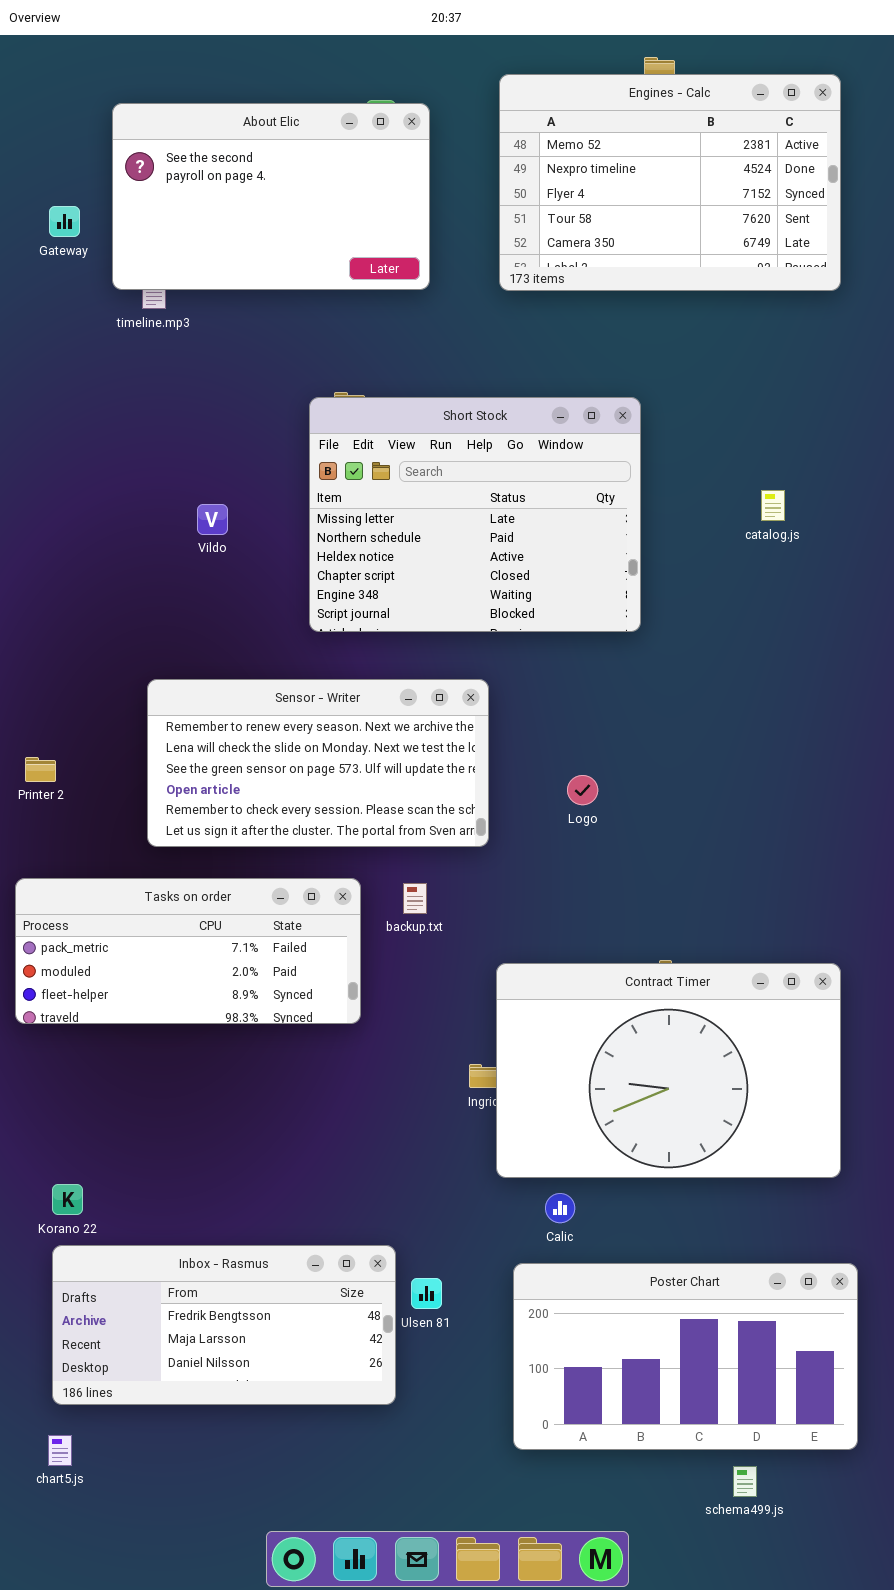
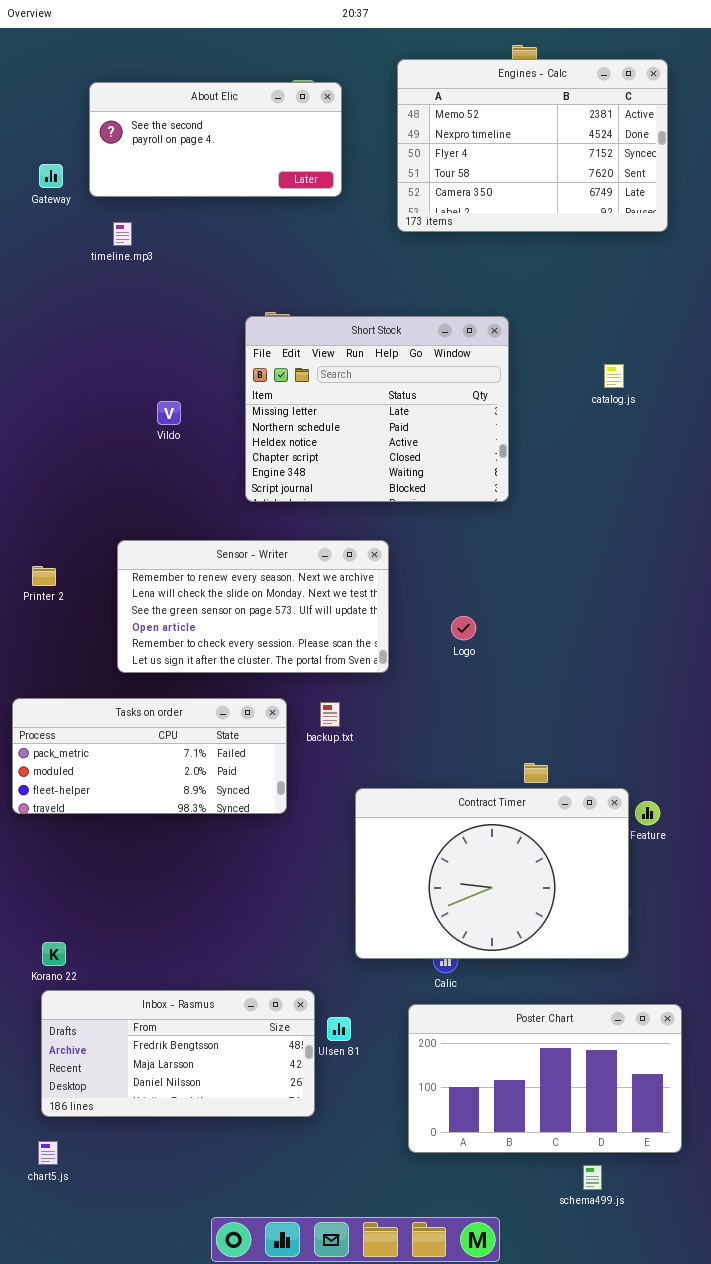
About Elic: [112,103,430,290] -> [89,82,342,197], resized
catalog.js: [761,490,785,521] -> [604,364,624,388], moved
Printer 2: [25,757,56,782] -> [32,566,56,586], moved
Contract Timer: [496,963,841,1178] -> [355,788,629,959], moved

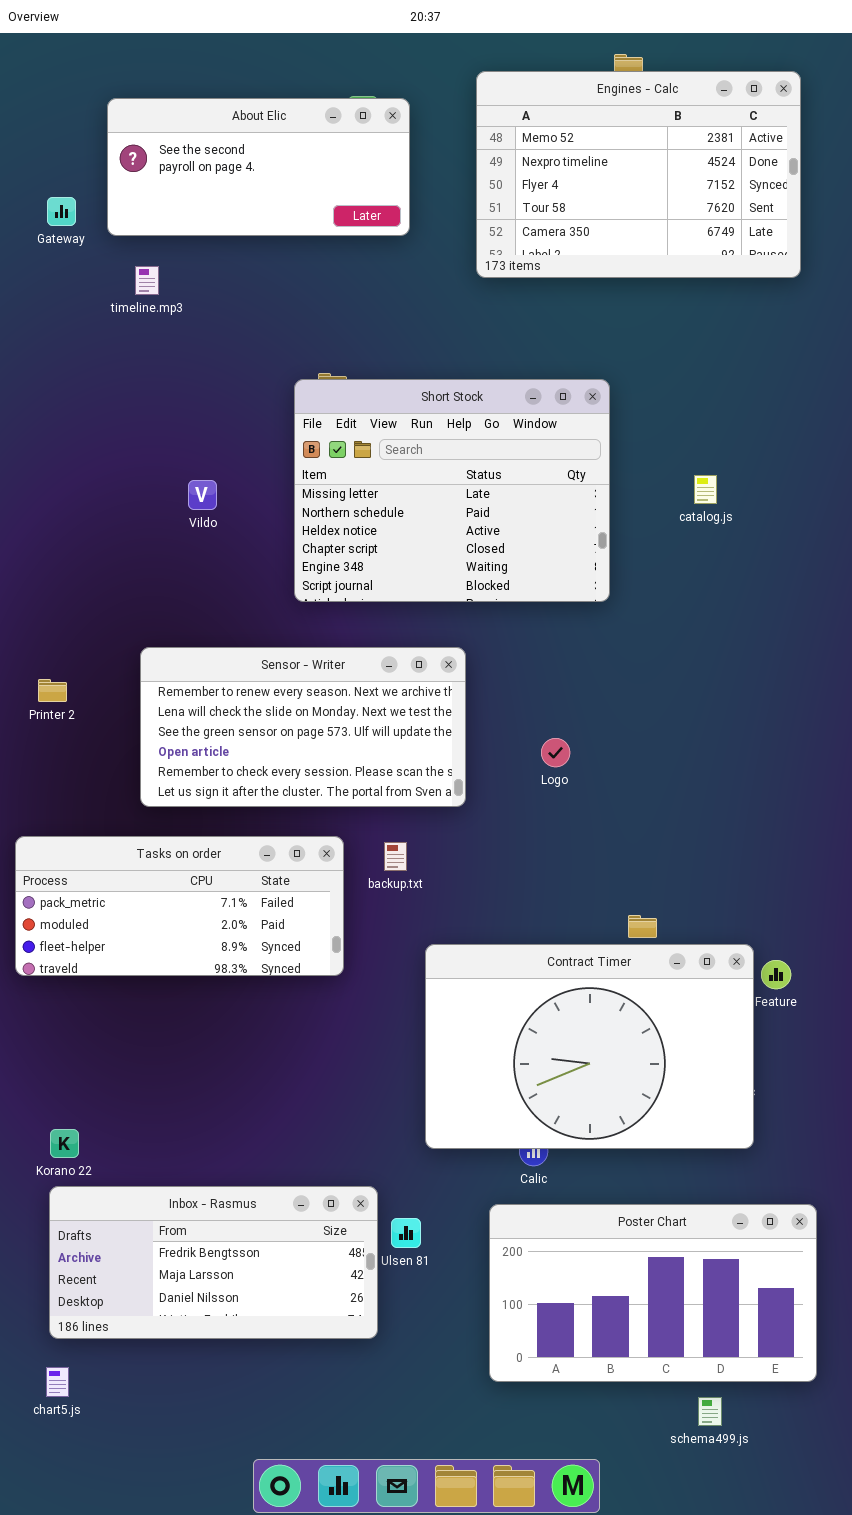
catalog.js: [604,364,624,388] -> [694,475,717,504], moved

